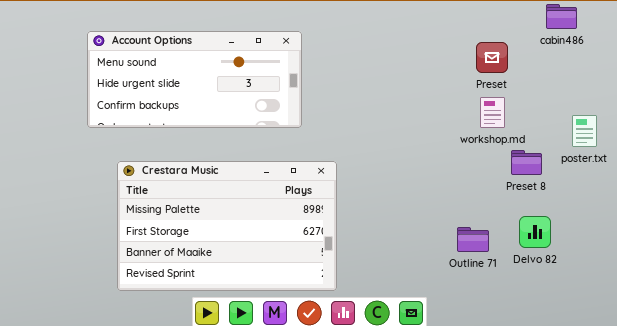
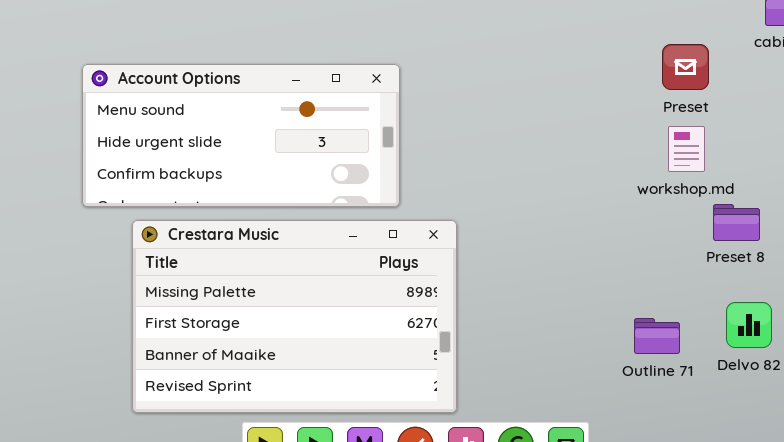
Account Options: [87,31,302,128] -> [82,64,400,207], moved

